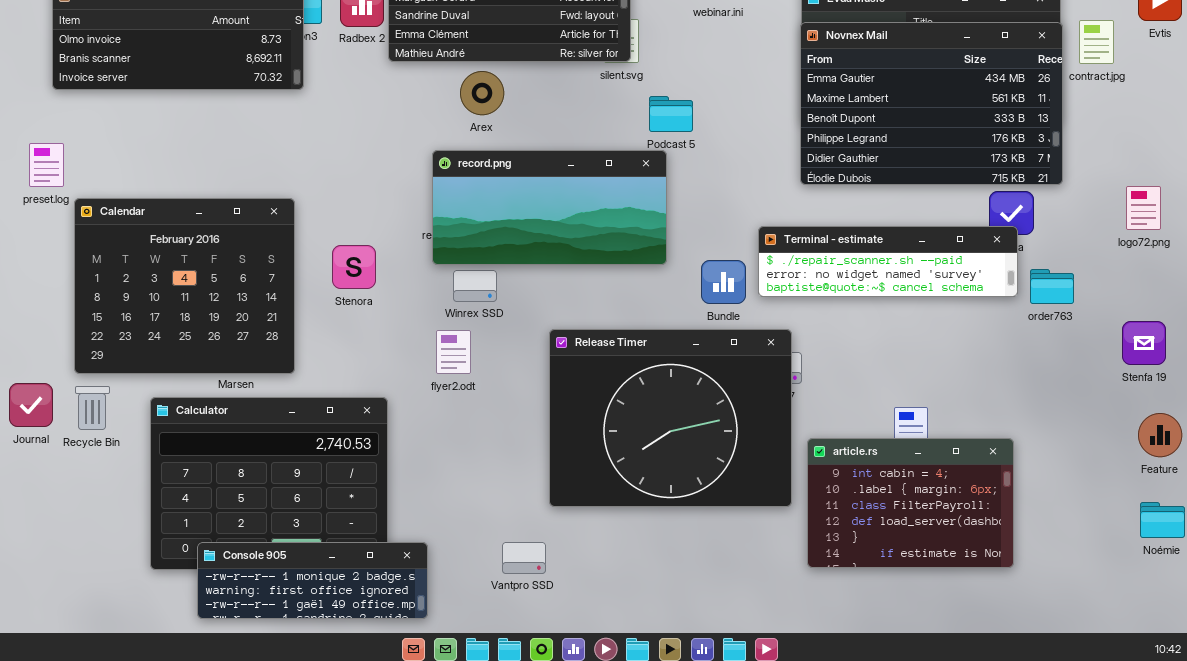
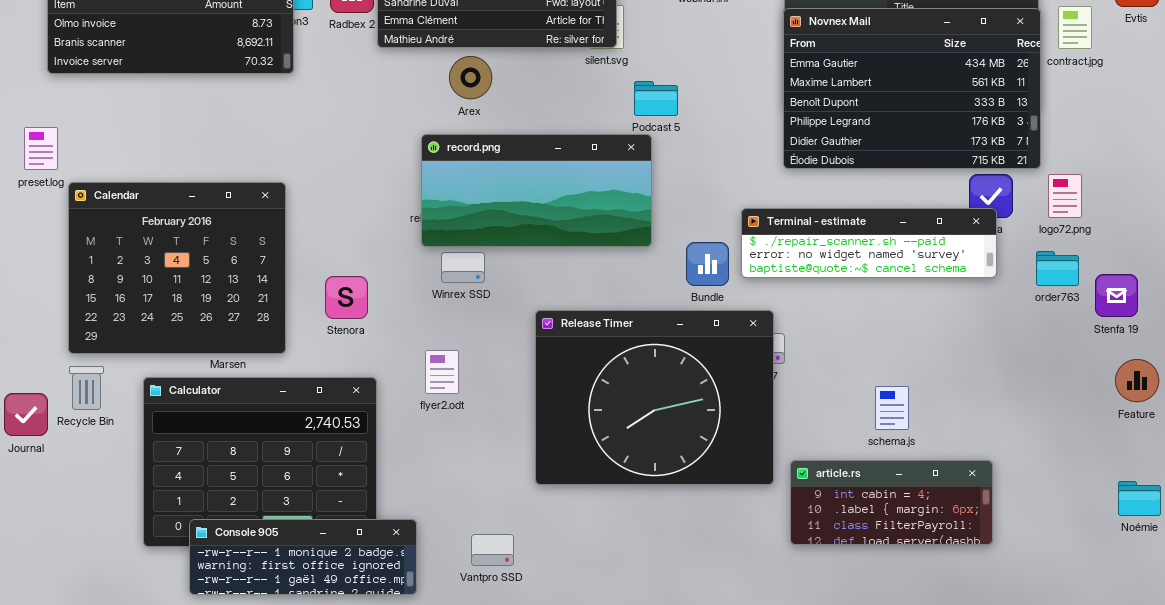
logo72.png: [1126,186,1161,230] -> [1048,174,1082,218], moved
Stenora: [332,245,376,289] -> [325,276,368,319], moved
order763: [1030,269,1074,304] -> [1036,251,1079,286], moved
Stenfa 19: [1122,321,1166,365] -> [1095,274,1138,317], moved
flyer2.odt: [436,330,471,374] -> [425,350,459,394], moved
Journal: [9,383,53,427] -> [4,393,48,436], moved
Feature: [1138,413,1182,457] -> [1115,359,1159,402], moved
article.rs: [807,438,1014,568] -> [790,460,993,545], resized
Vantpro SSD: [502,542,546,574] -> [471,534,514,566], moved

